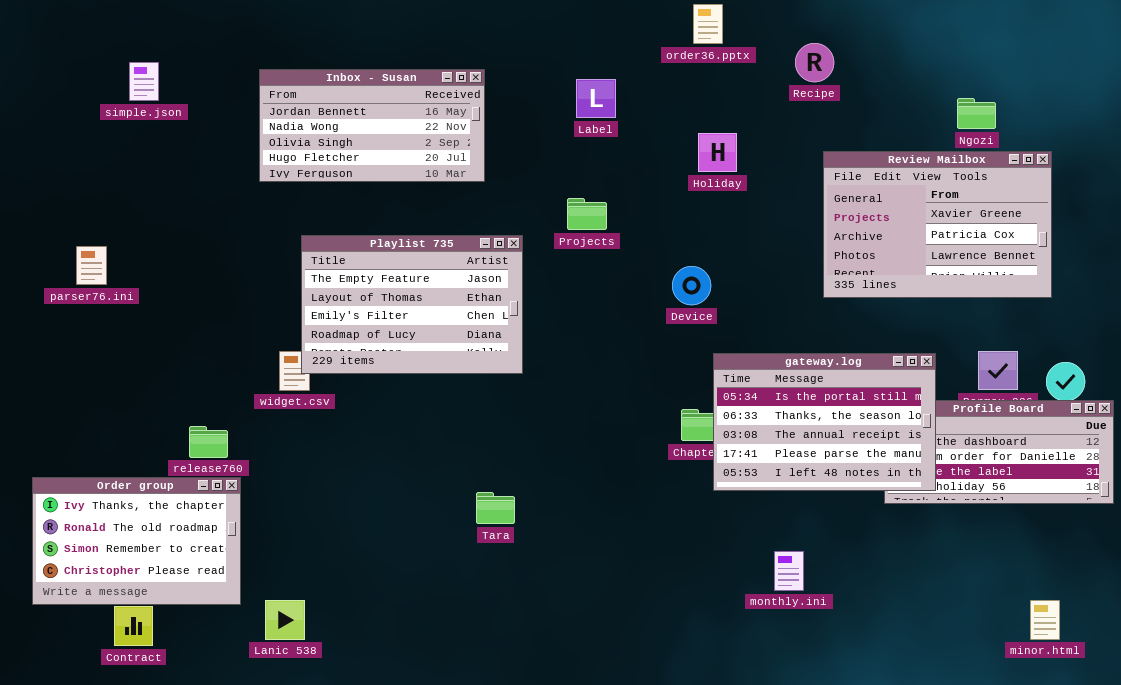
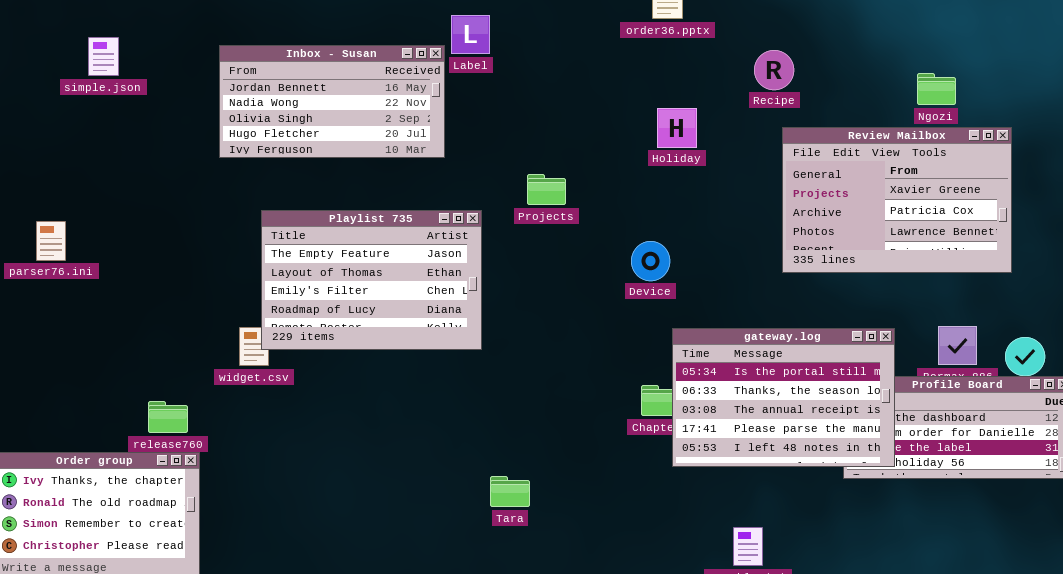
Recipe: [795,43,834,82] -> [754,50,794,90], moved
Label: [576,79,616,118] -> [451,15,490,54], moved
Tara: [476,492,515,524] -> [490,476,530,507], moved

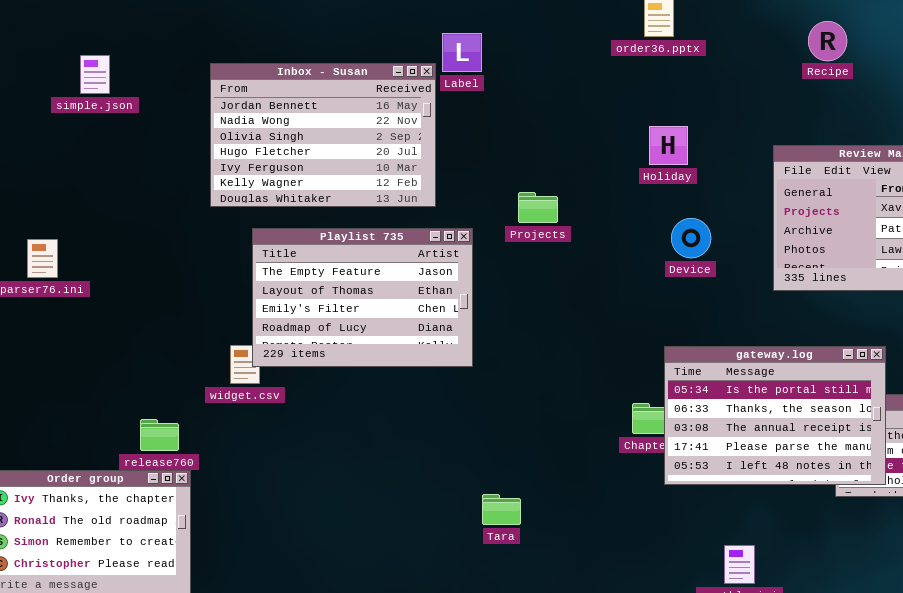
Inbox - Susan: [219,45,445,158] -> [210,63,436,207], resized
Recipe: [754,50,794,90] -> [808,21,847,61], moved
Device: [631,241,670,281] -> [671,218,711,258], moved

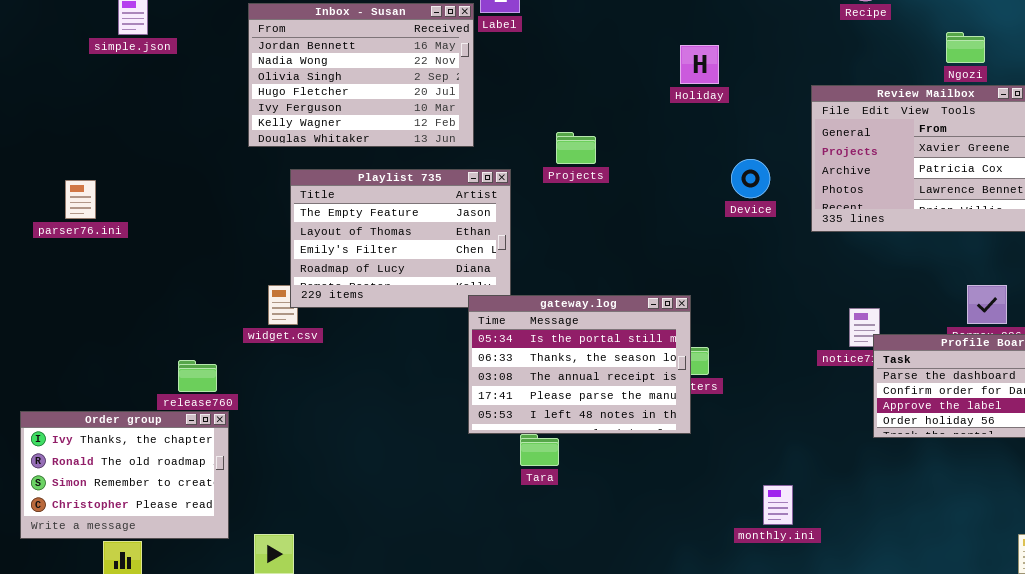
Holiday: [649,126,688,165] -> [680,45,719,84], moved
Device: [671,218,711,258] -> [731,159,770,198], moved
gateway.log: [664,346,886,485] -> [468,295,691,434], moved

